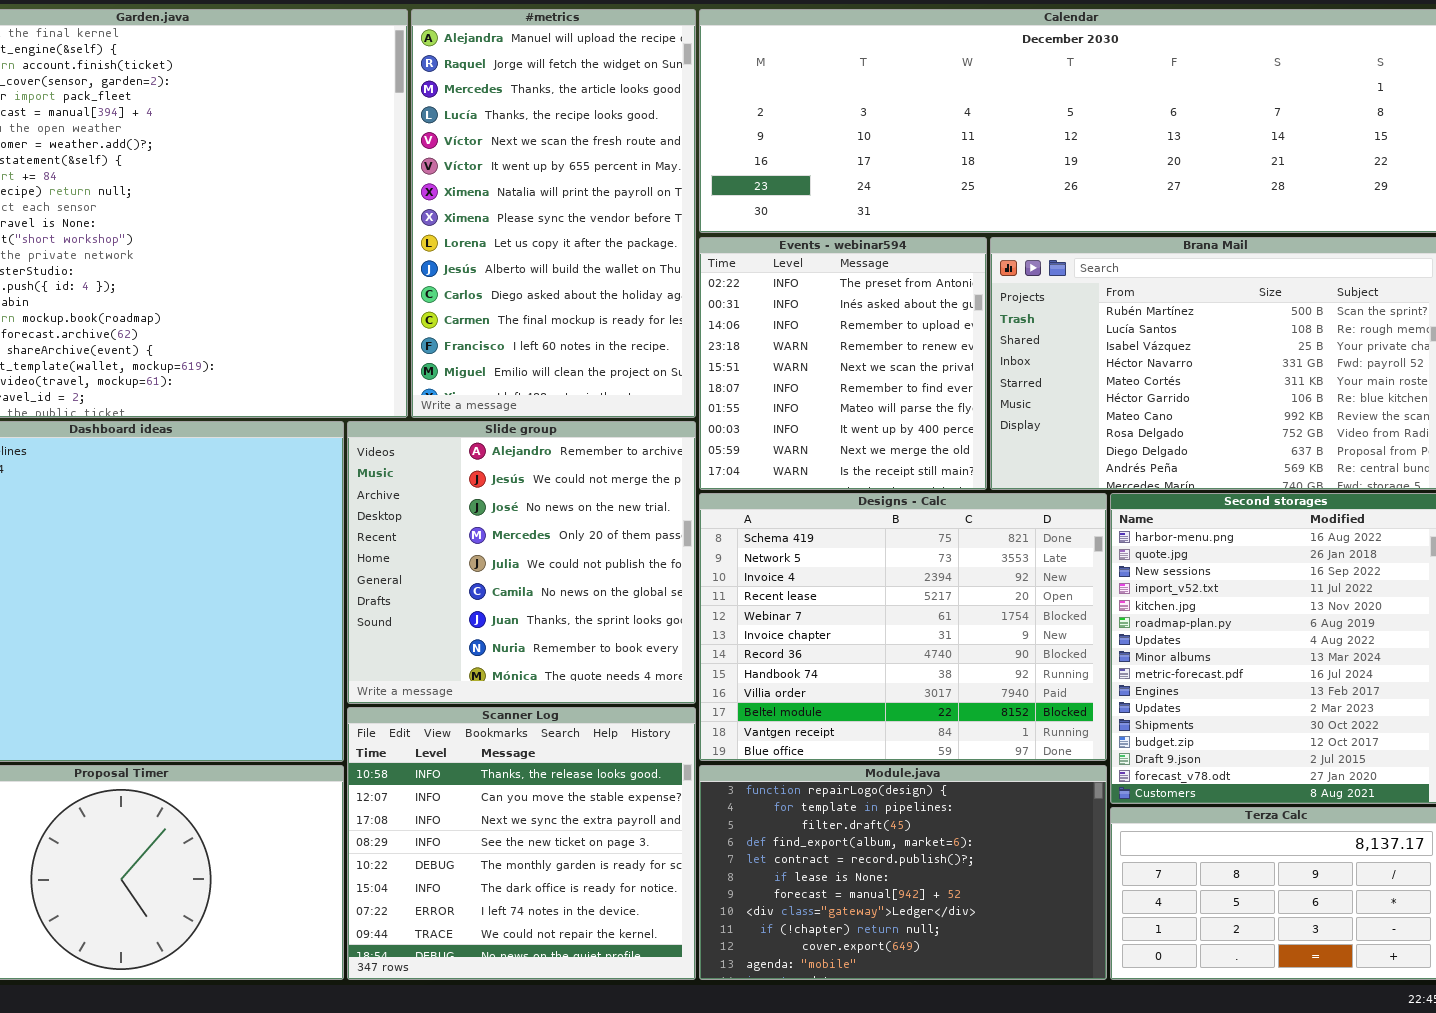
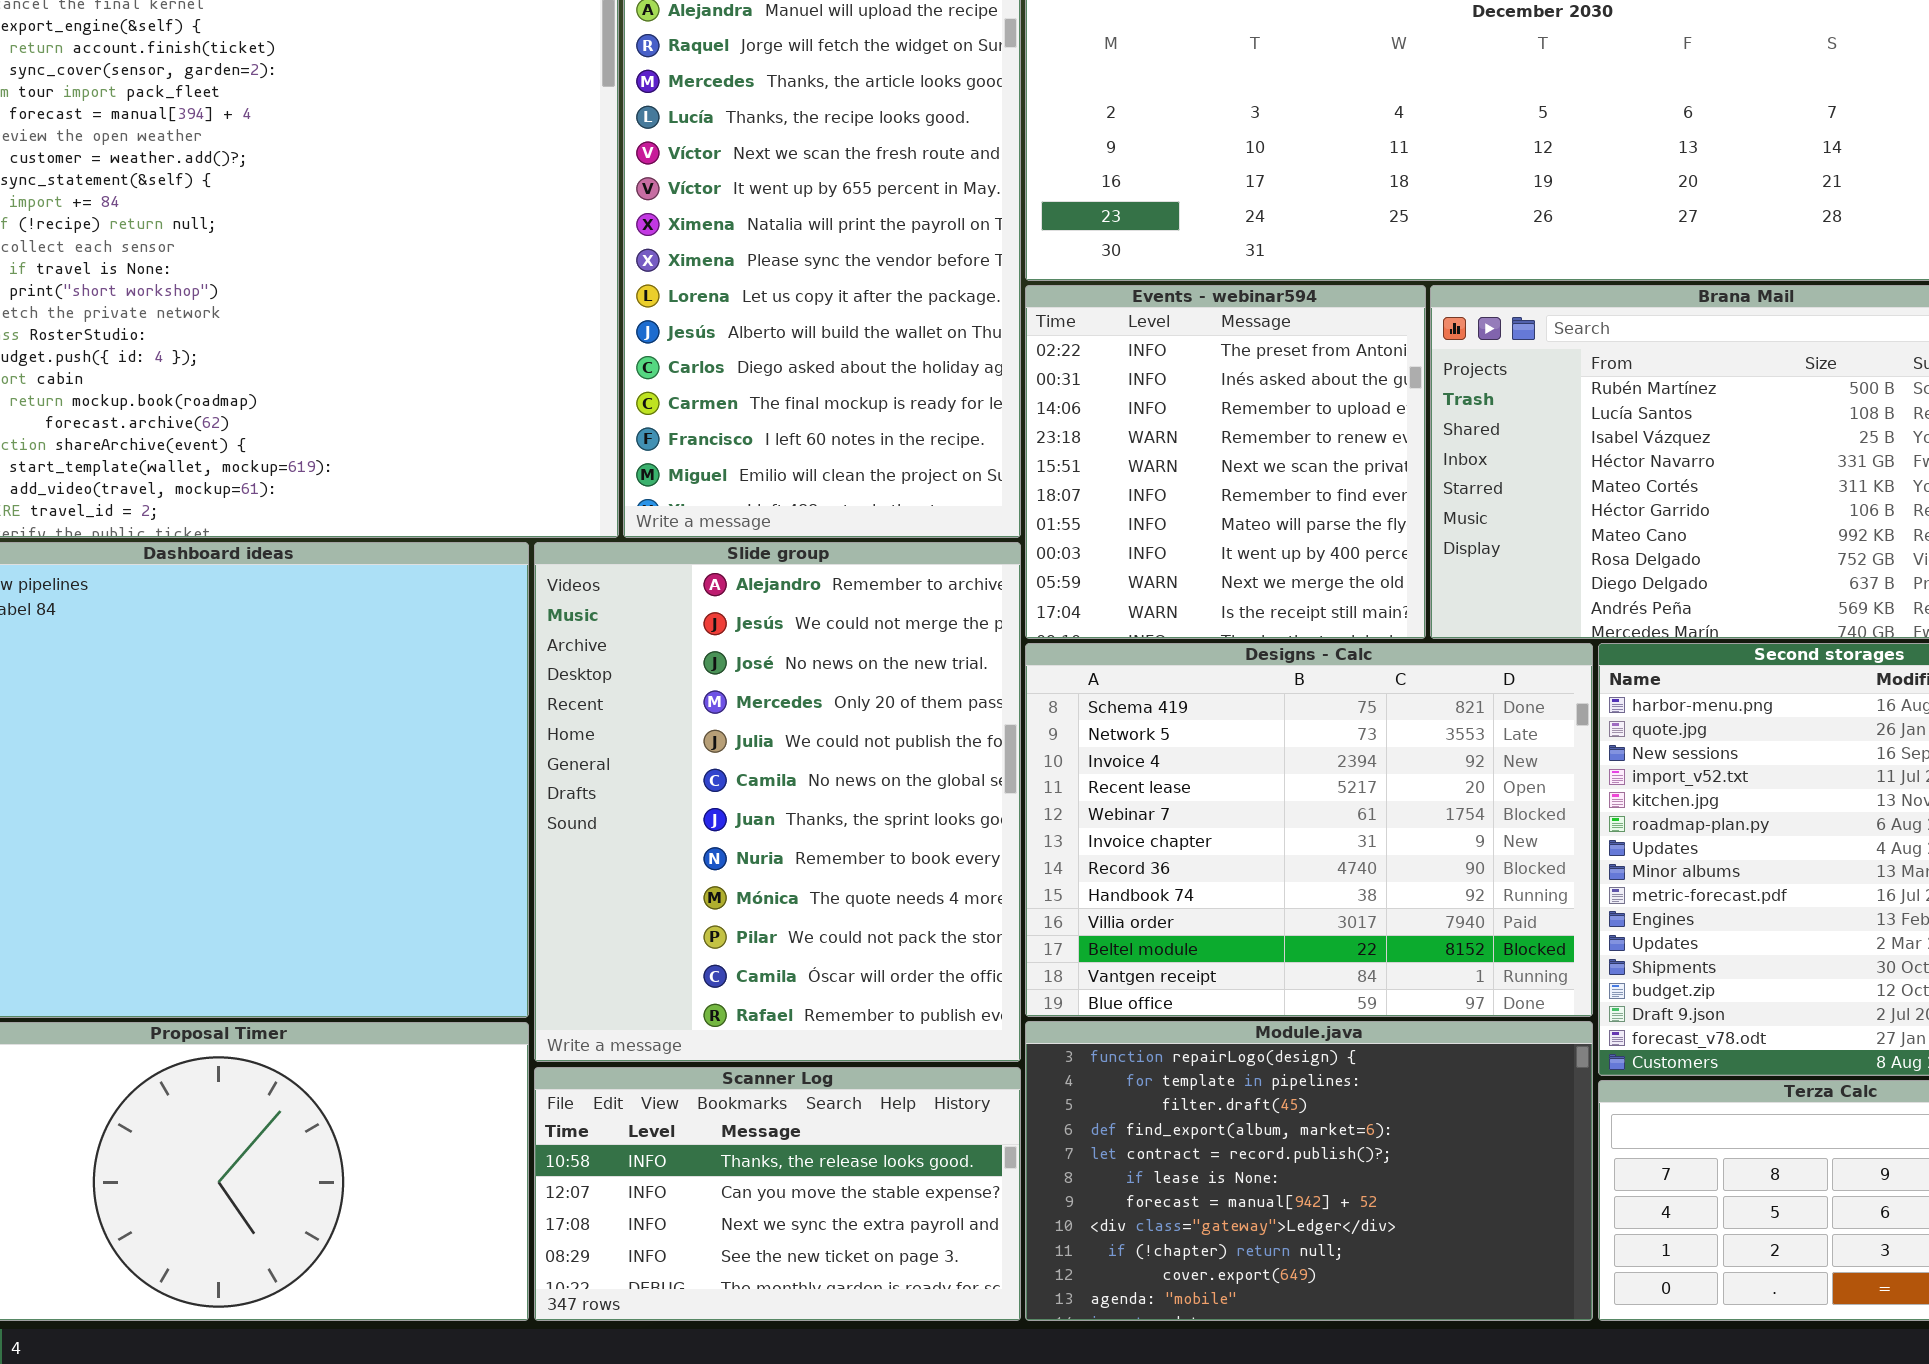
Slide group: [347,421,696,704] -> [534,542,1021,1062], resized
Scanner Log: [347,707,696,980] -> [534,1067,1021,1321], resized

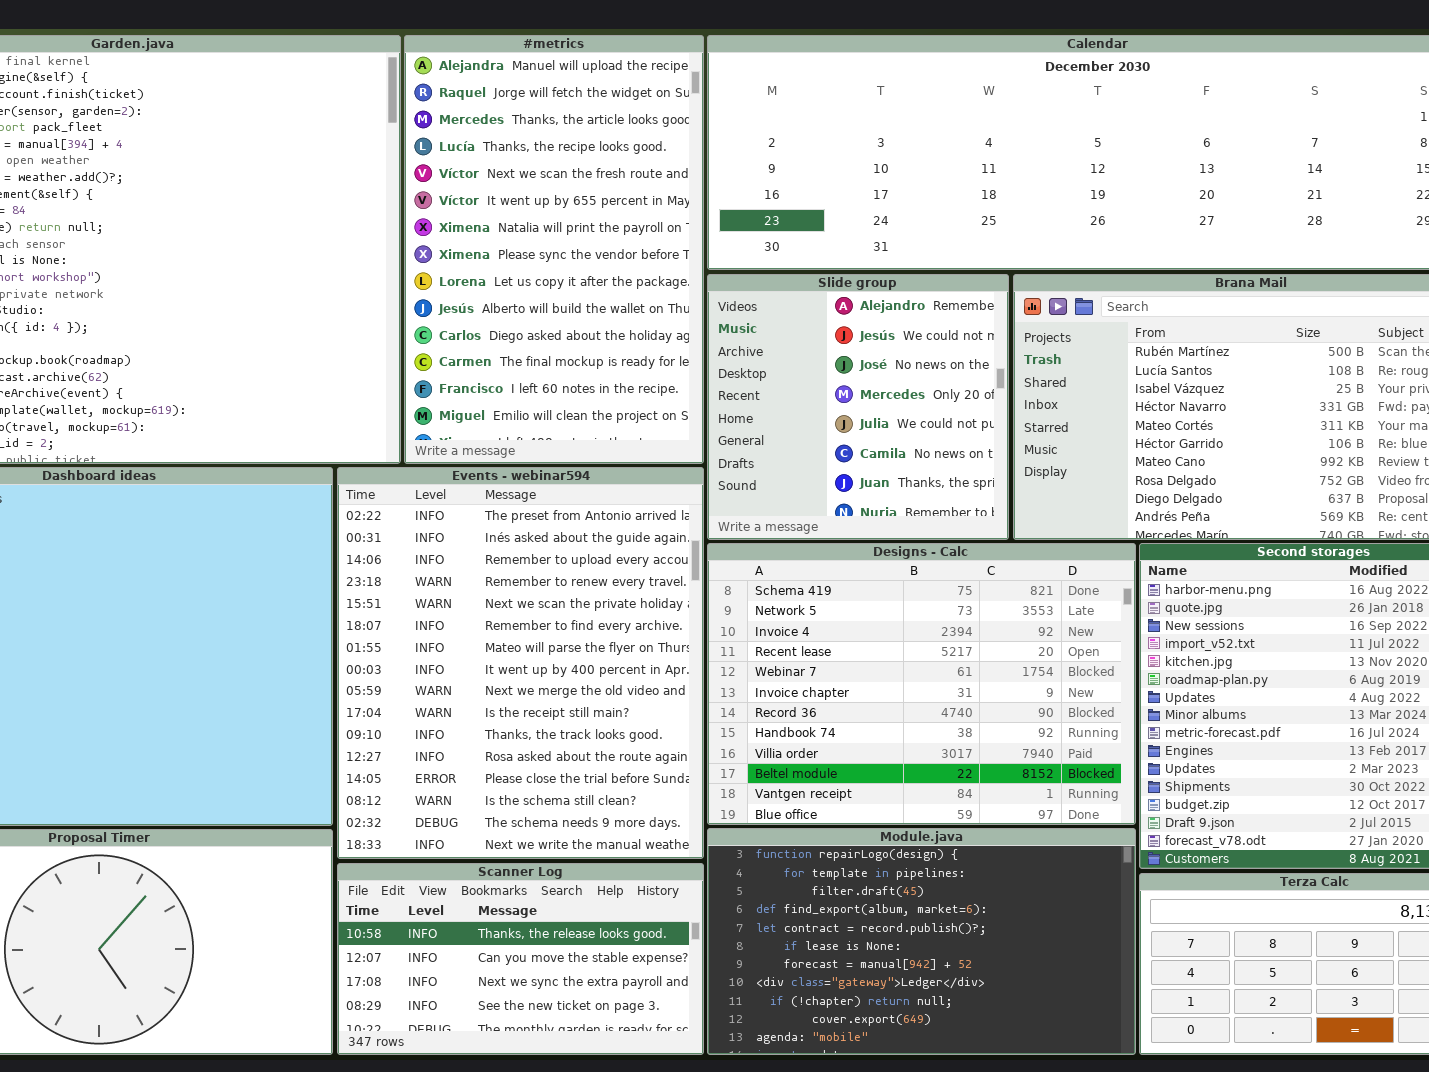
Events - webinar594: [1025,285,1426,639] -> [337,467,704,859], moved, resized
Slide group: [534,542,1021,1062] -> [707,274,1009,540], moved, resized

